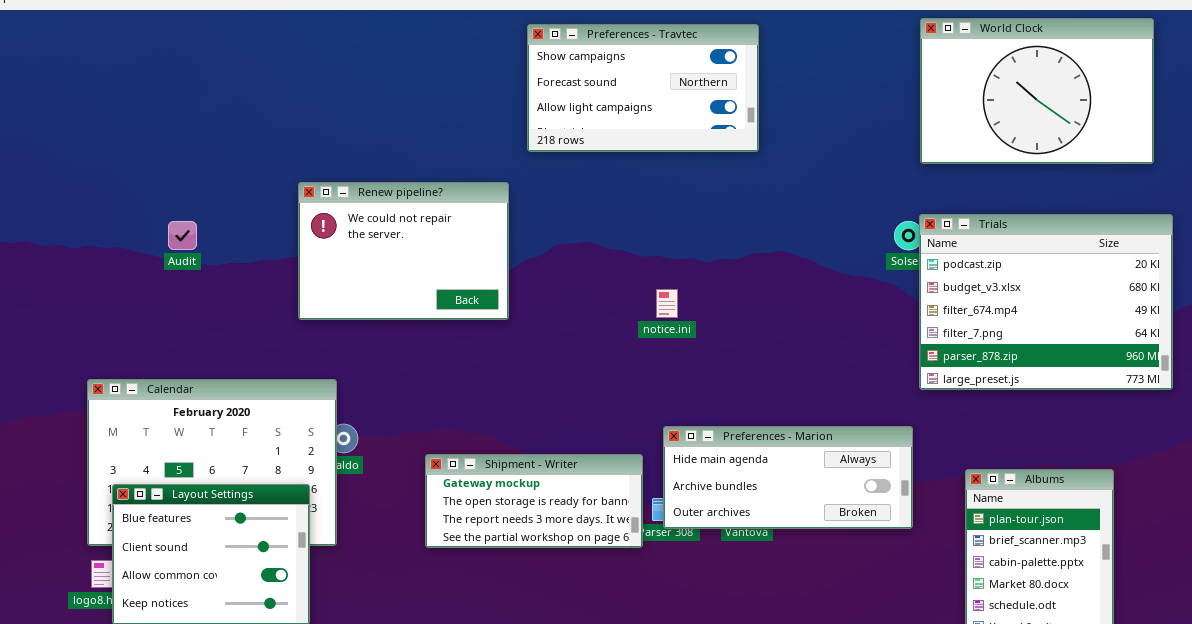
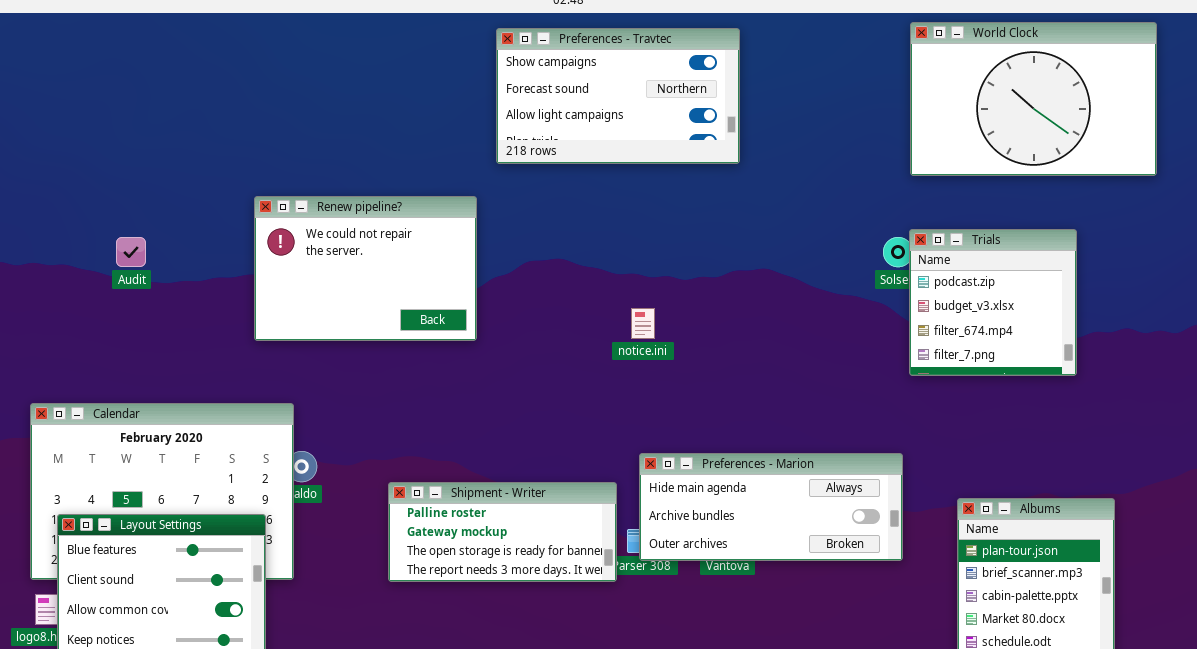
Trials: [919,214,1173,390] -> [909,229,1077,376], resized
Shipment - Writer: [425,454,643,548] -> [388,482,617,582], scrolled up 1 row

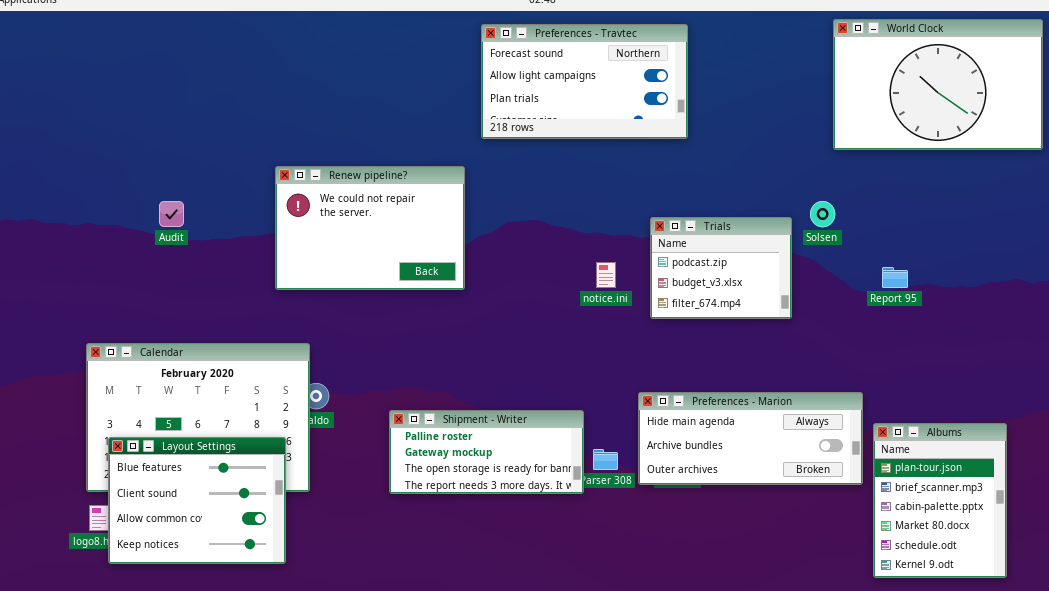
Preferences - Travtec: [496,28,740,164] -> [481,24,688,139], scrolled down 1 row
Trials: [909,229,1077,376] -> [650,217,792,319], moved, resized
Preferences - Marion: [639,453,903,561] -> [638,392,863,485], moved

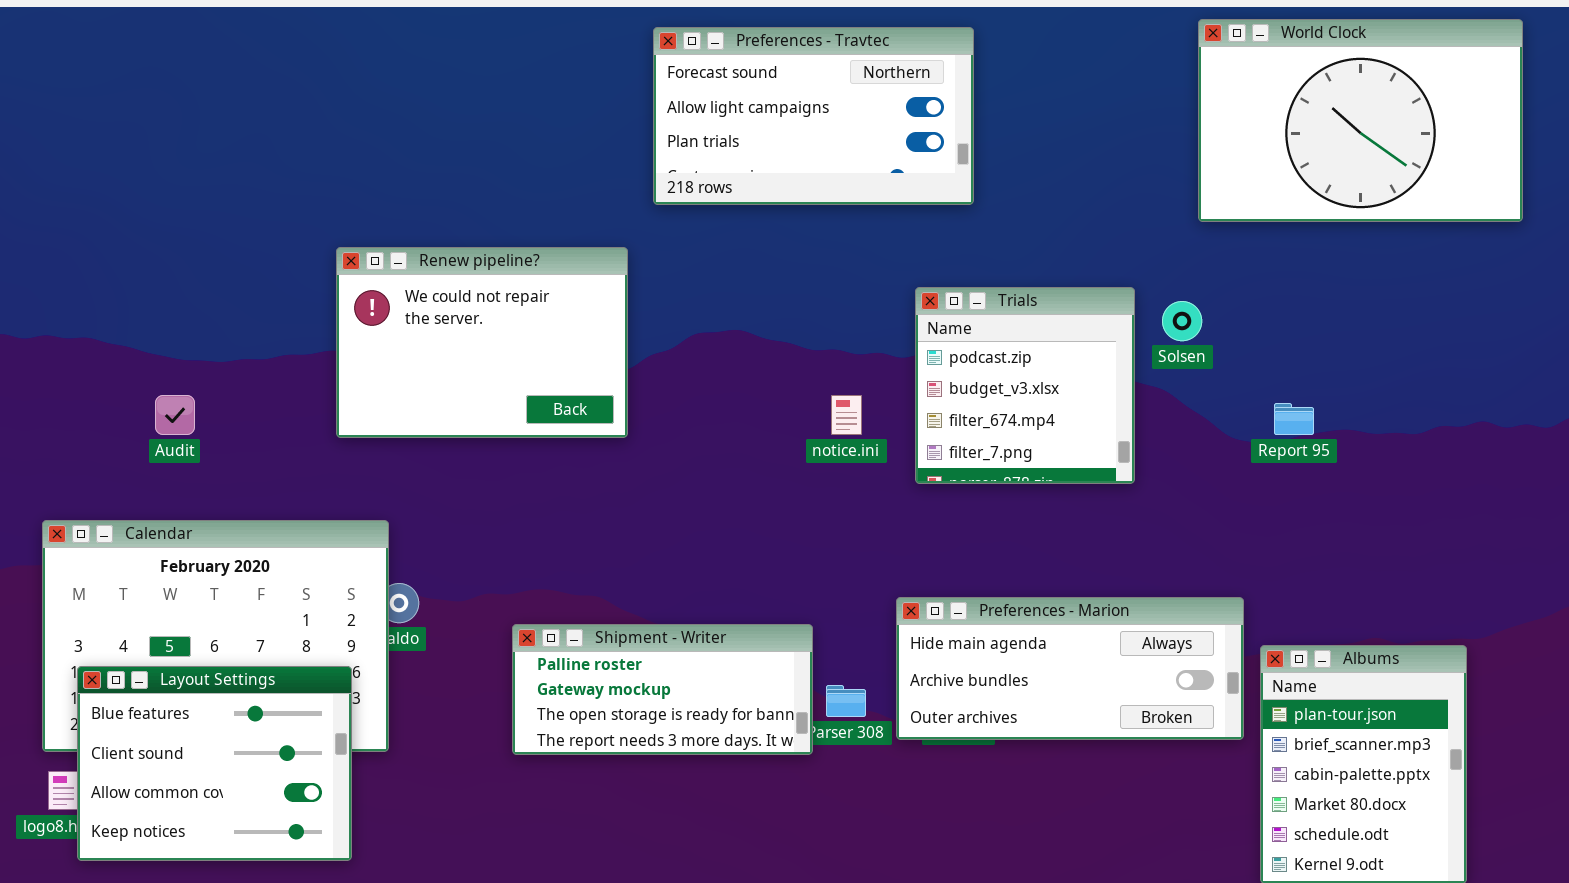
Audit: [159,201,184,227] -> [155,395,195,435], moved
Trials: [650,217,792,319] -> [915,287,1135,484], resized

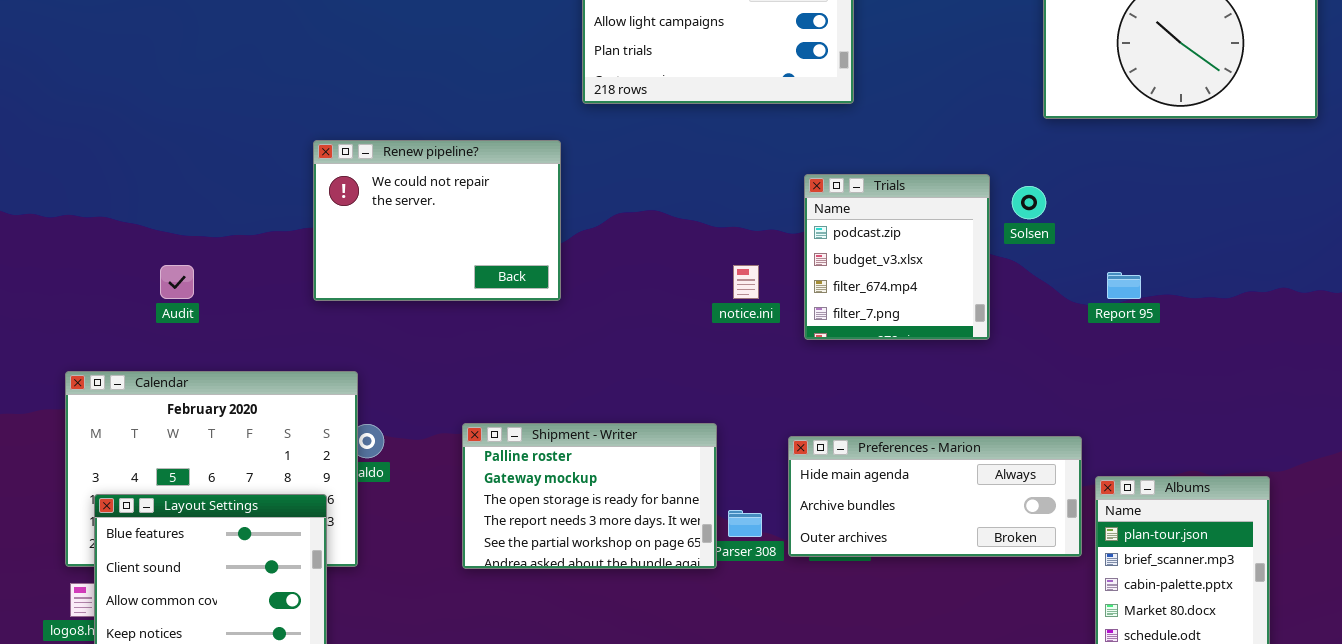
Shipment - Writer: [512,624,813,755] -> [462,423,717,569], resized

